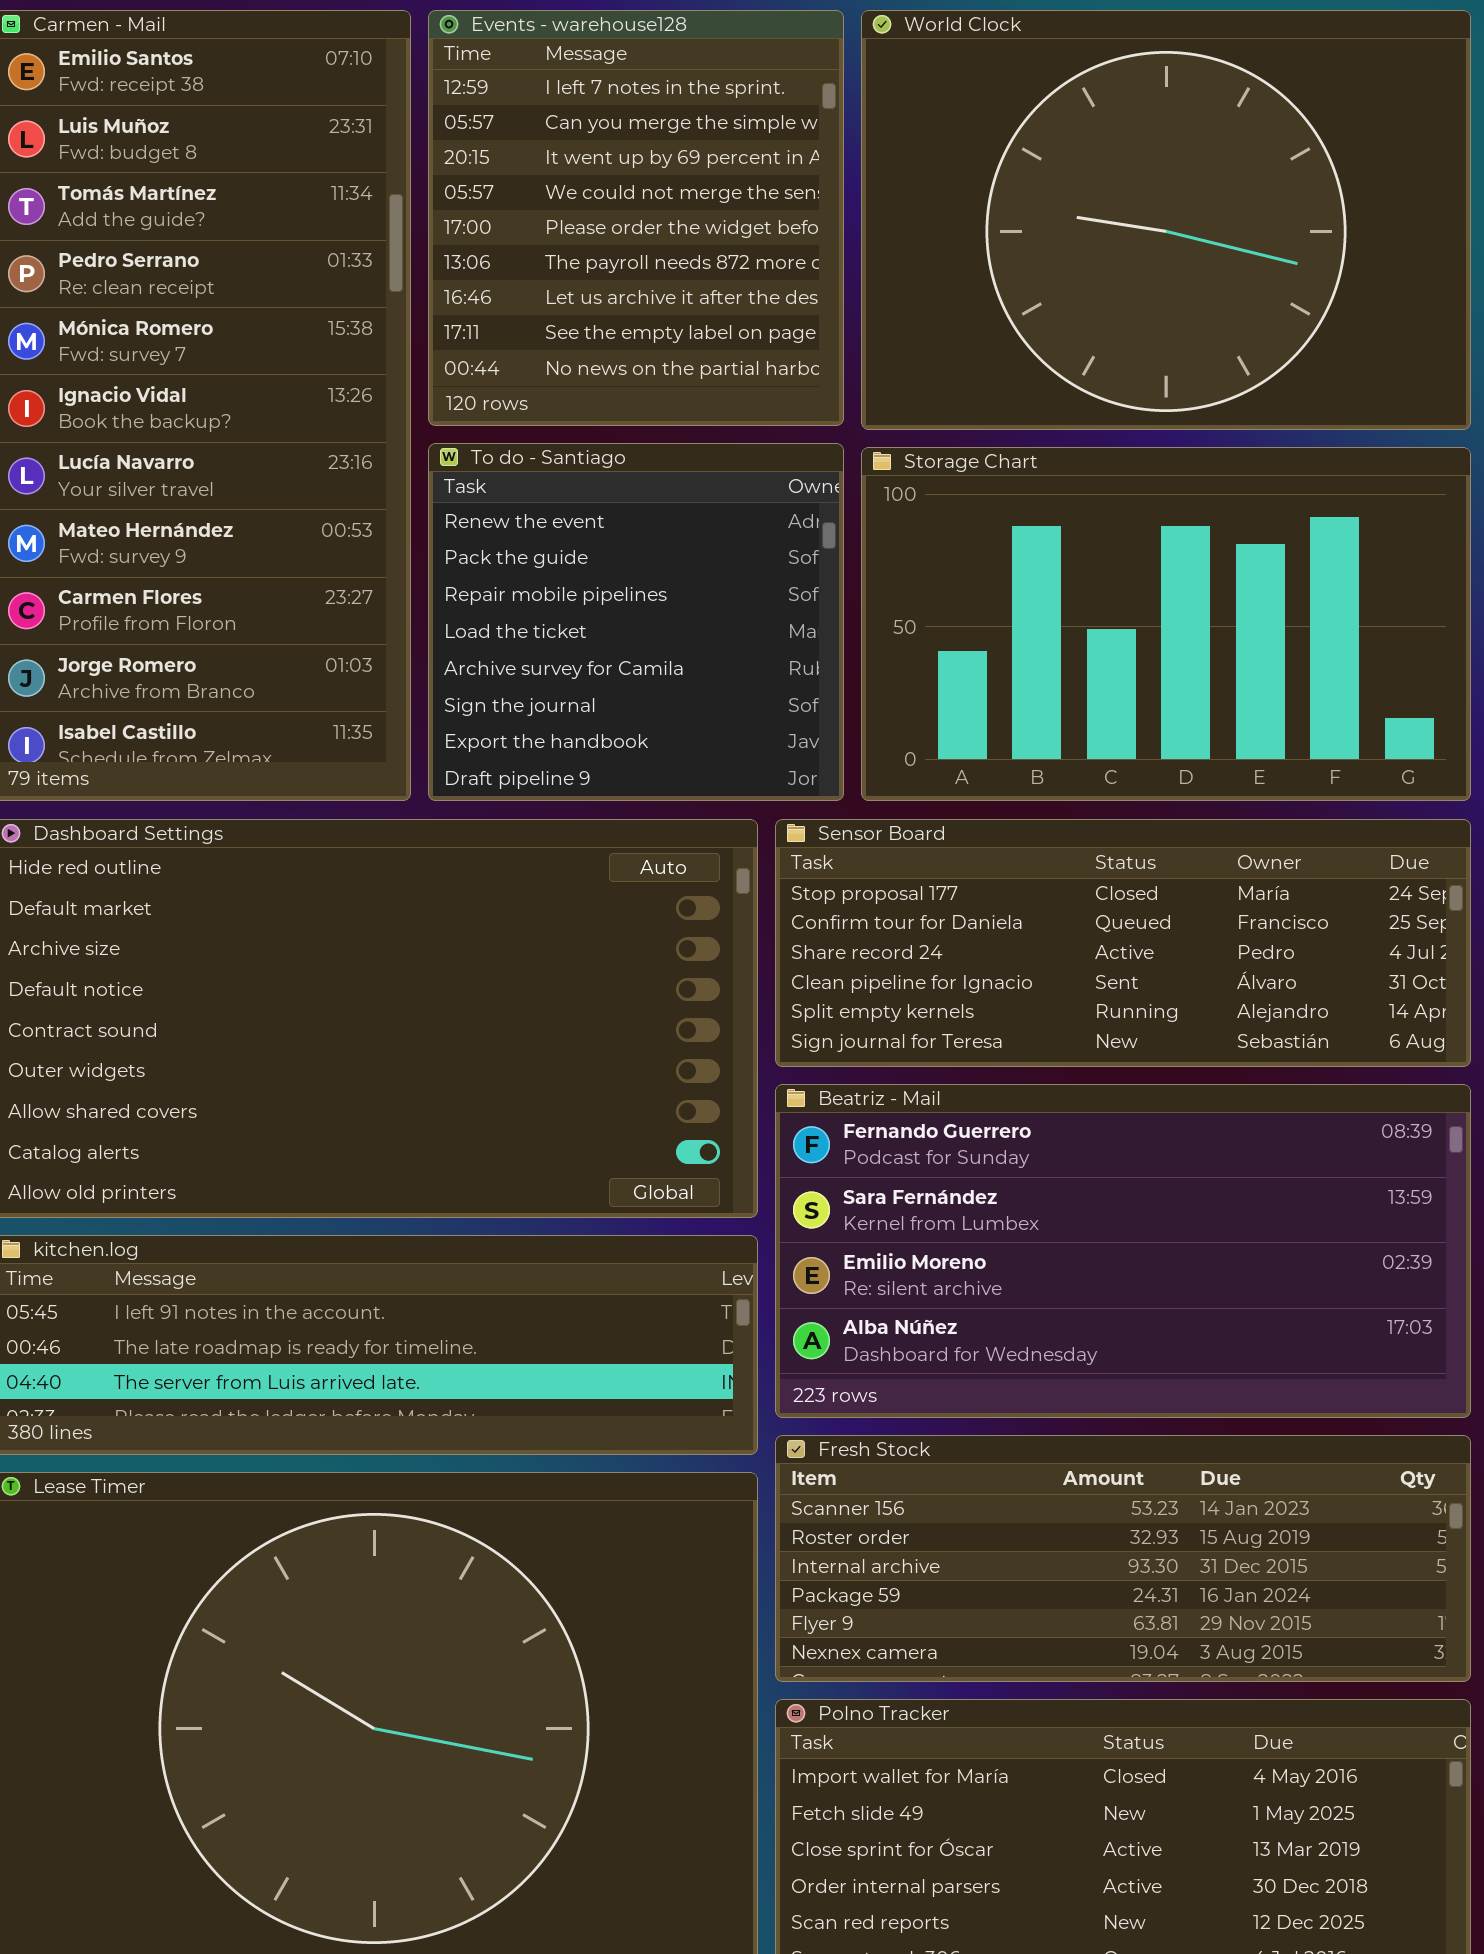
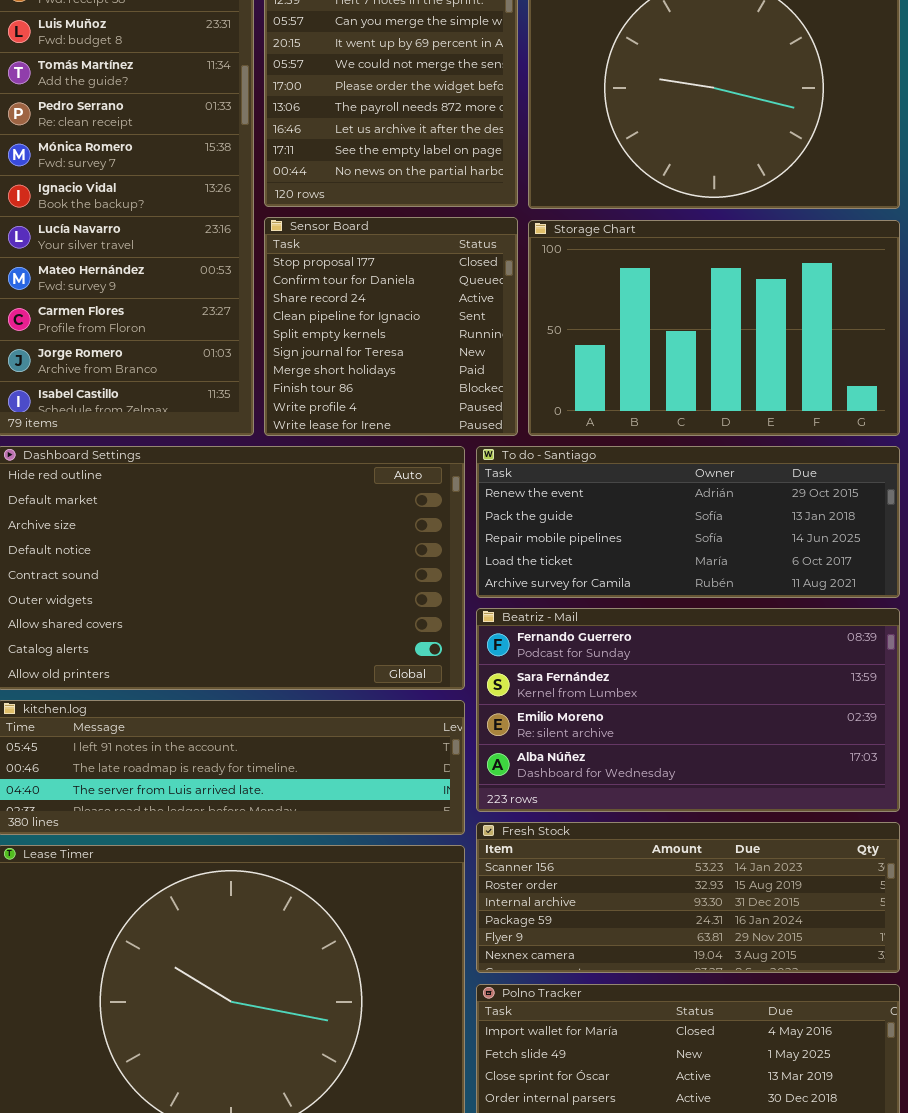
To do - Santiago: [428,443,844,801] -> [476,446,900,598], moved, resized
Sensor Board: [775,819,1471,1067] -> [264,217,518,436], moved, resized

